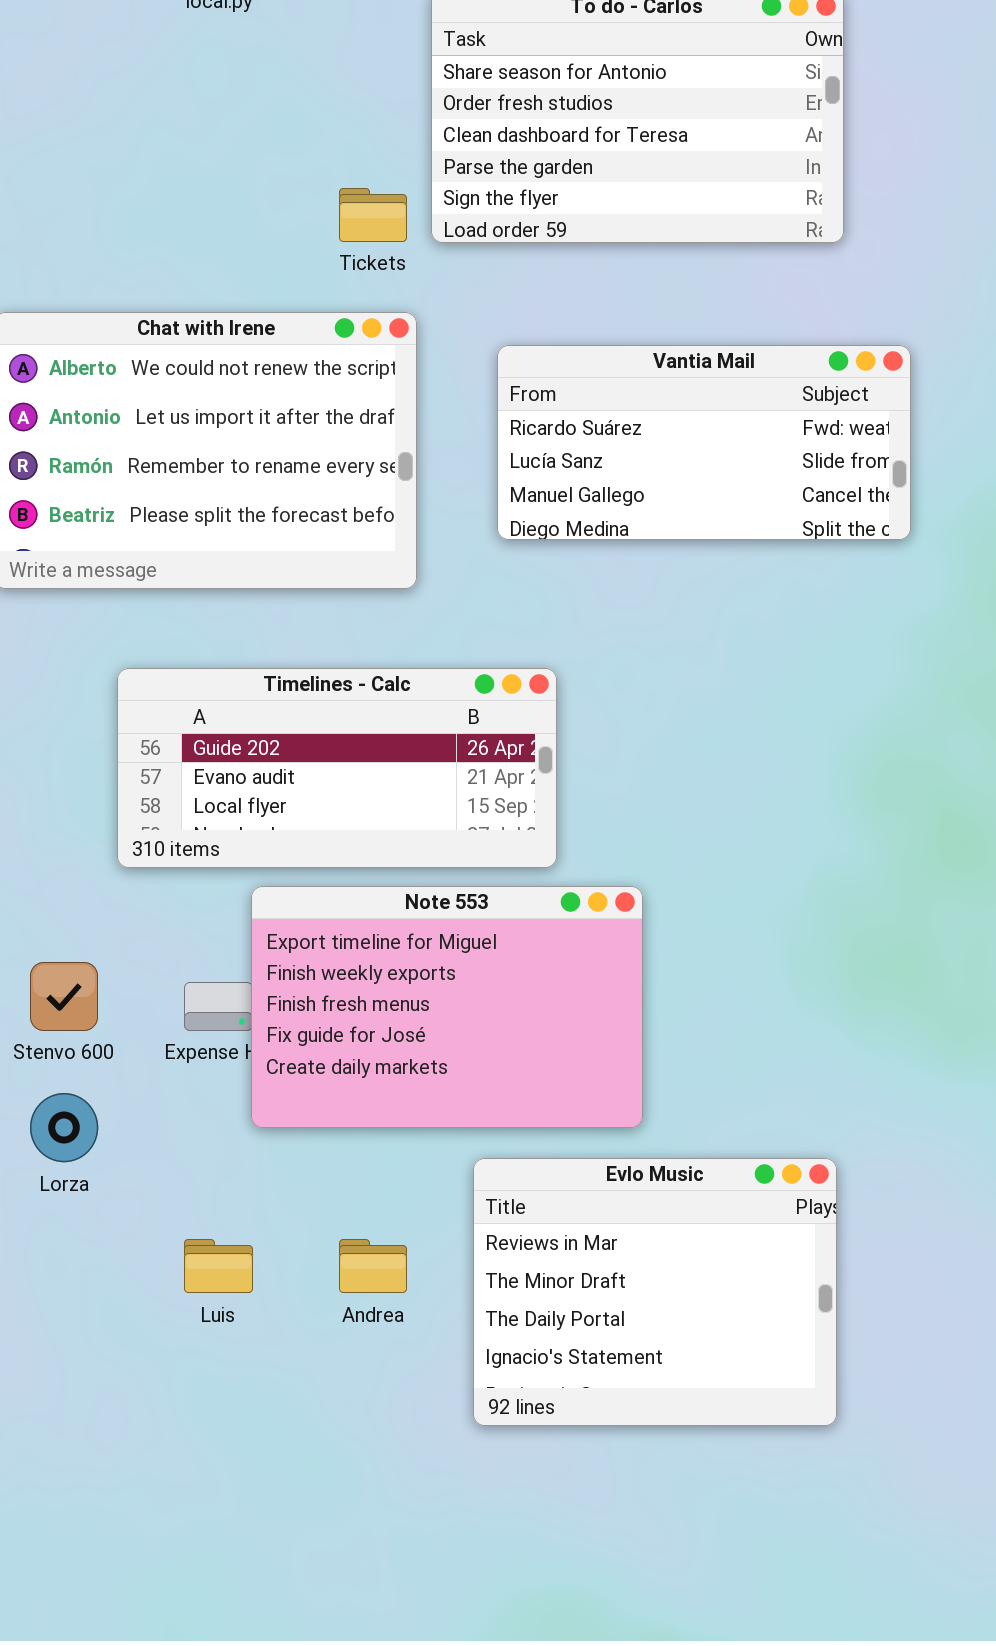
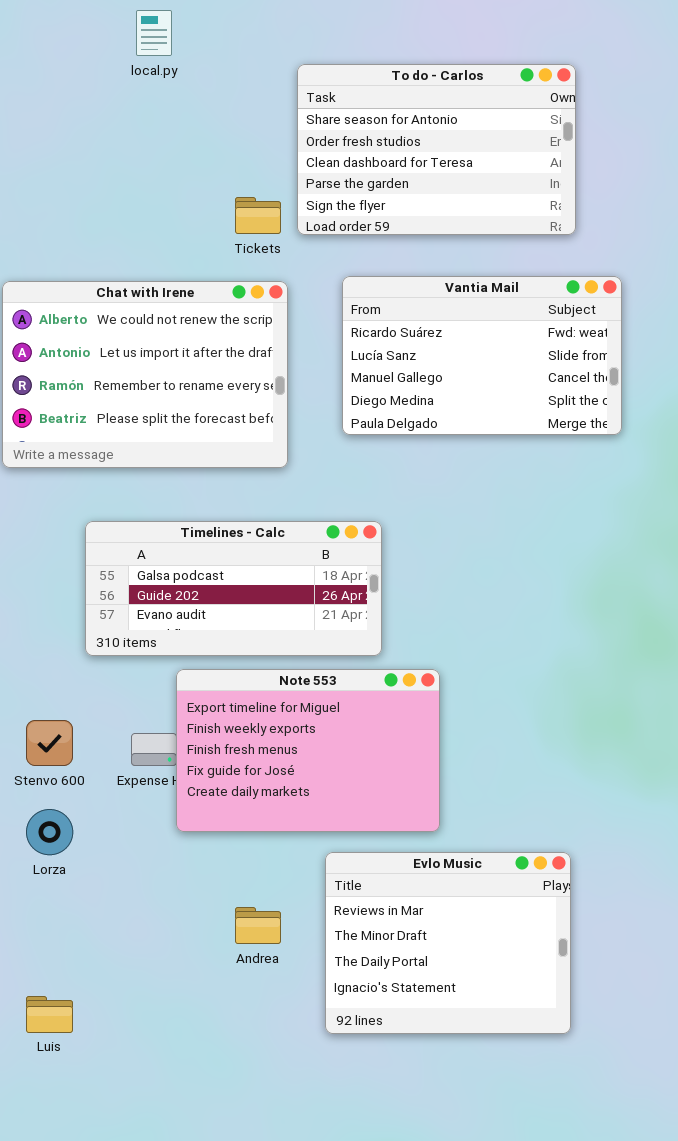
Vantia Mail: [497,345,911,540] -> [342,276,622,435], resized
Timelines - Calc: [117,668,557,868] -> [85,521,382,656], scrolled up 1 row
Luis: [184,1239,253,1293] -> [26,996,73,1033], moved

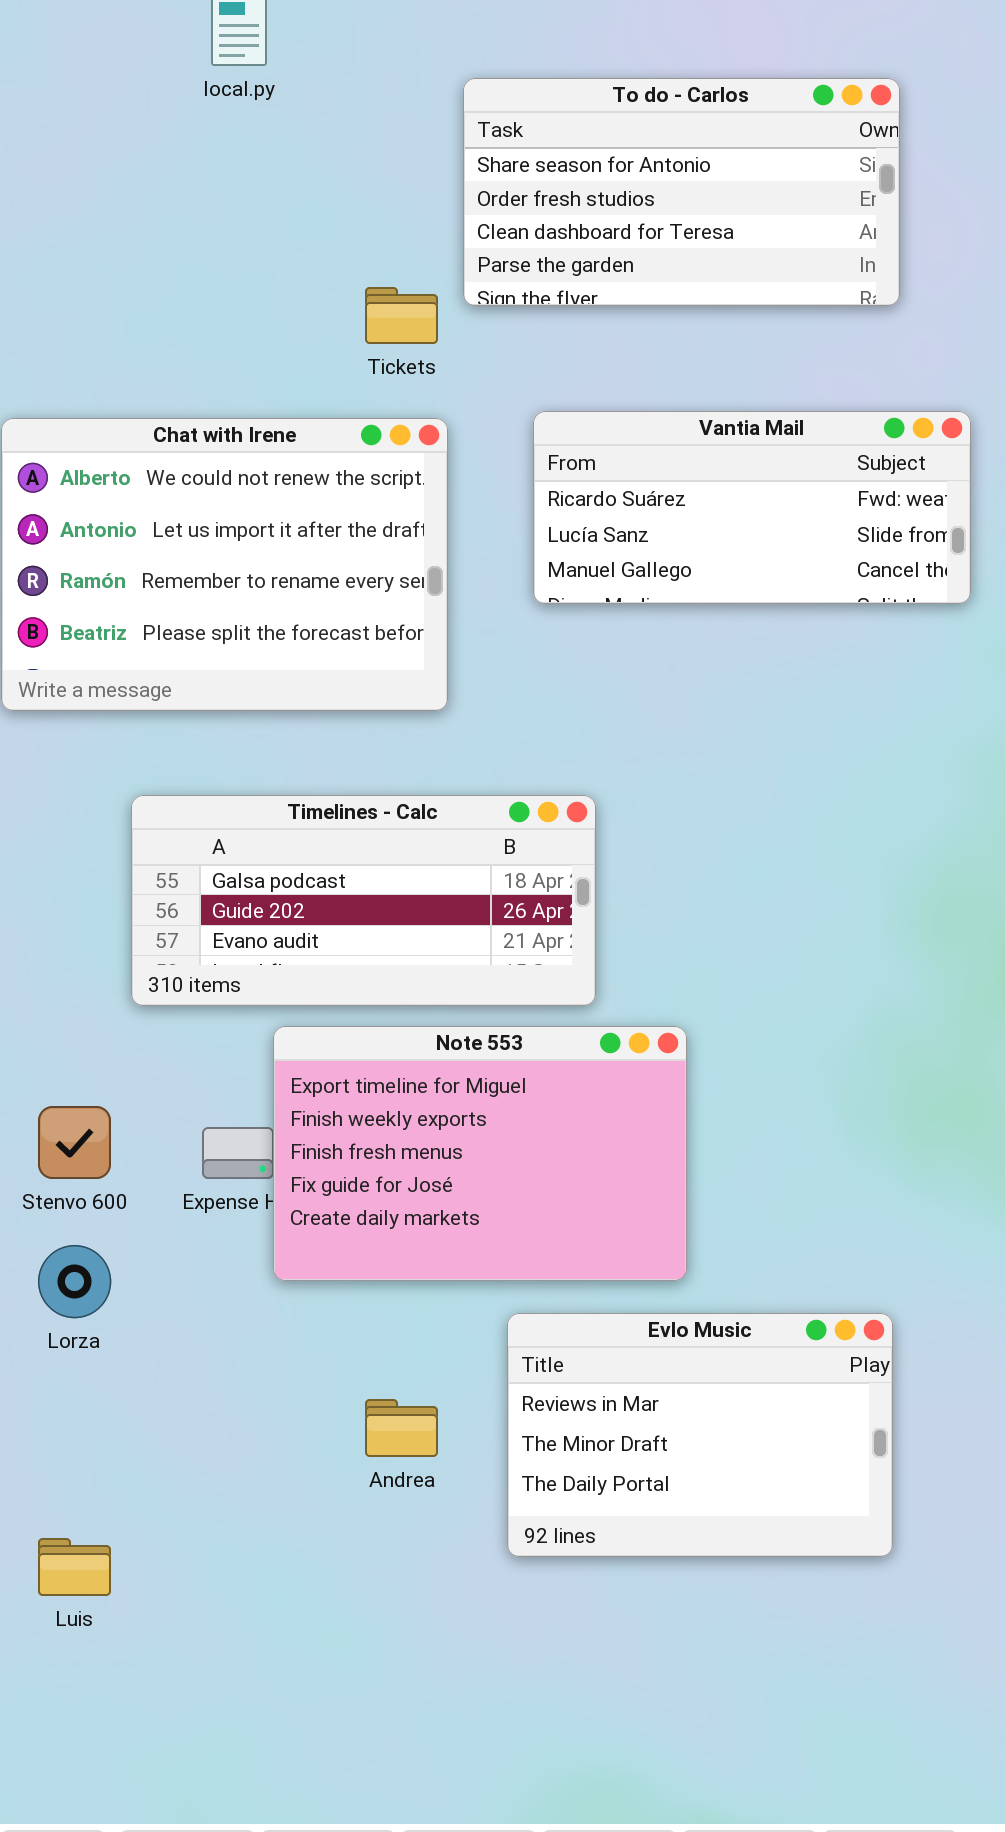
To do - Carlos: [297,64,576,235] -> [463,78,900,306], resized
Vantia Mail: [342,276,622,435] -> [533,411,971,604], resized
Evlo Music: [325,852,571,1034] -> [507,1313,893,1557], resized

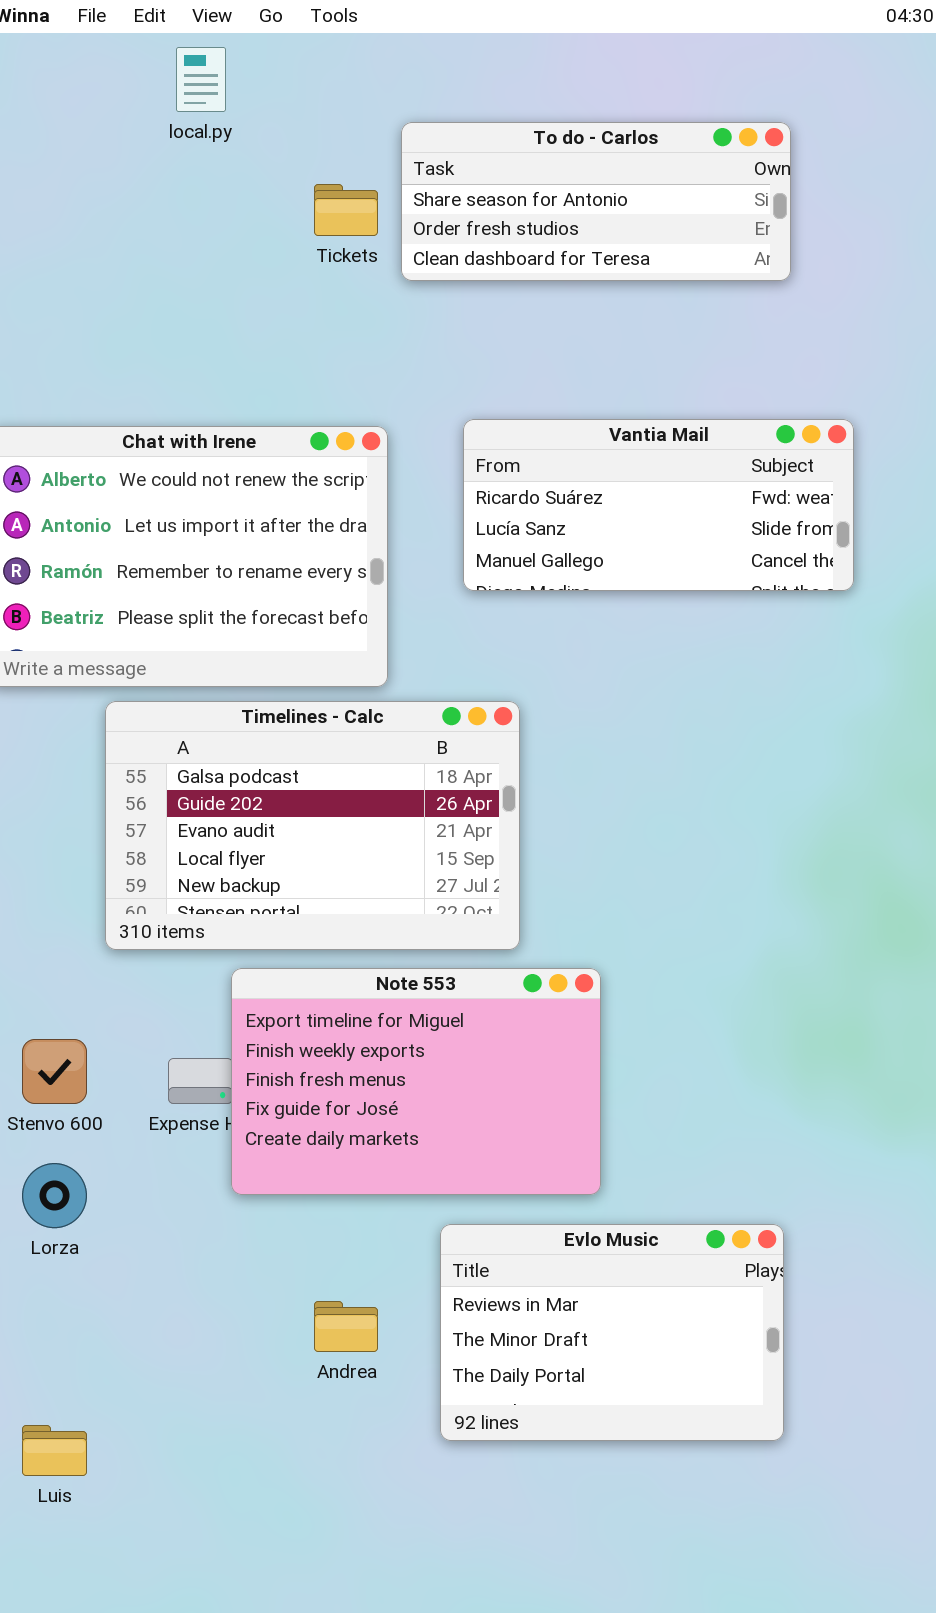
To do - Carlos: [463,78,900,306] -> [401,122,791,281], resized
Tickets: [365,287,438,344] -> [314,184,378,236], moved
Timelines - Calc: [131,795,596,1006] -> [105,701,520,950], resized

